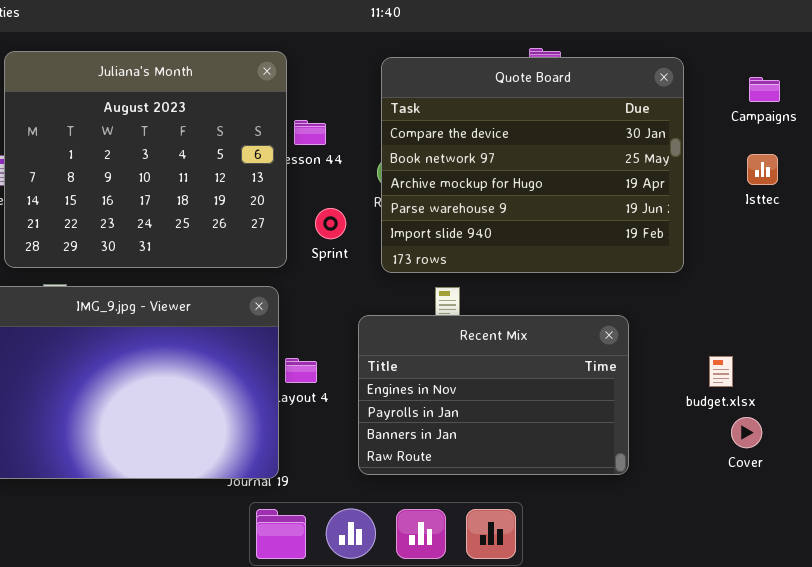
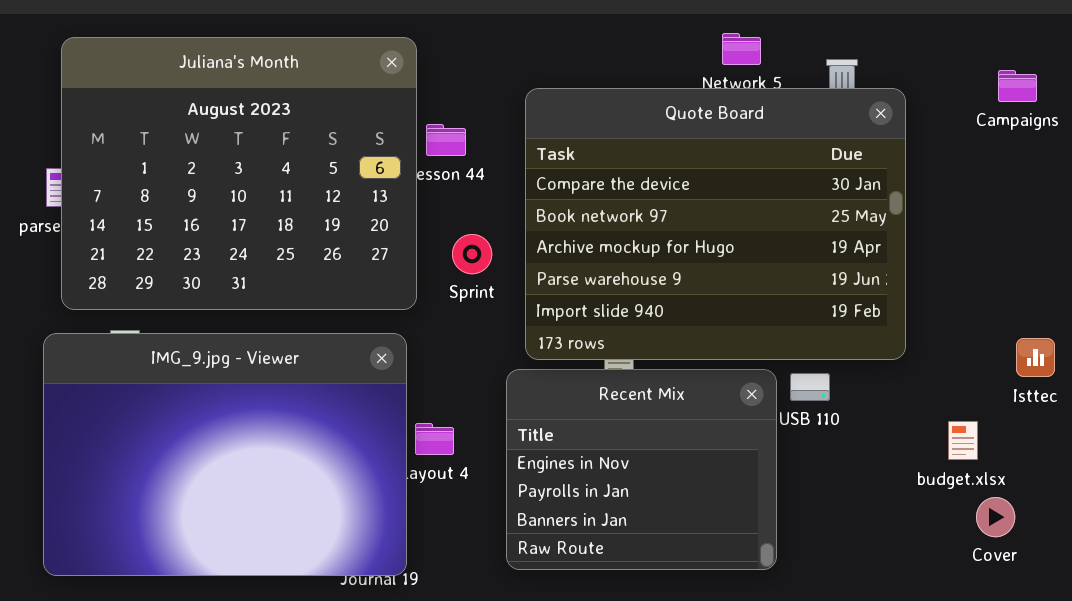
Quote Board: [381,57,684,273] -> [525,88,906,360], moved
Isttec: [747,154,778,185] -> [1016,338,1055,377], moved
Recent Mix: [358,315,629,475] -> [506,369,777,570], resized

